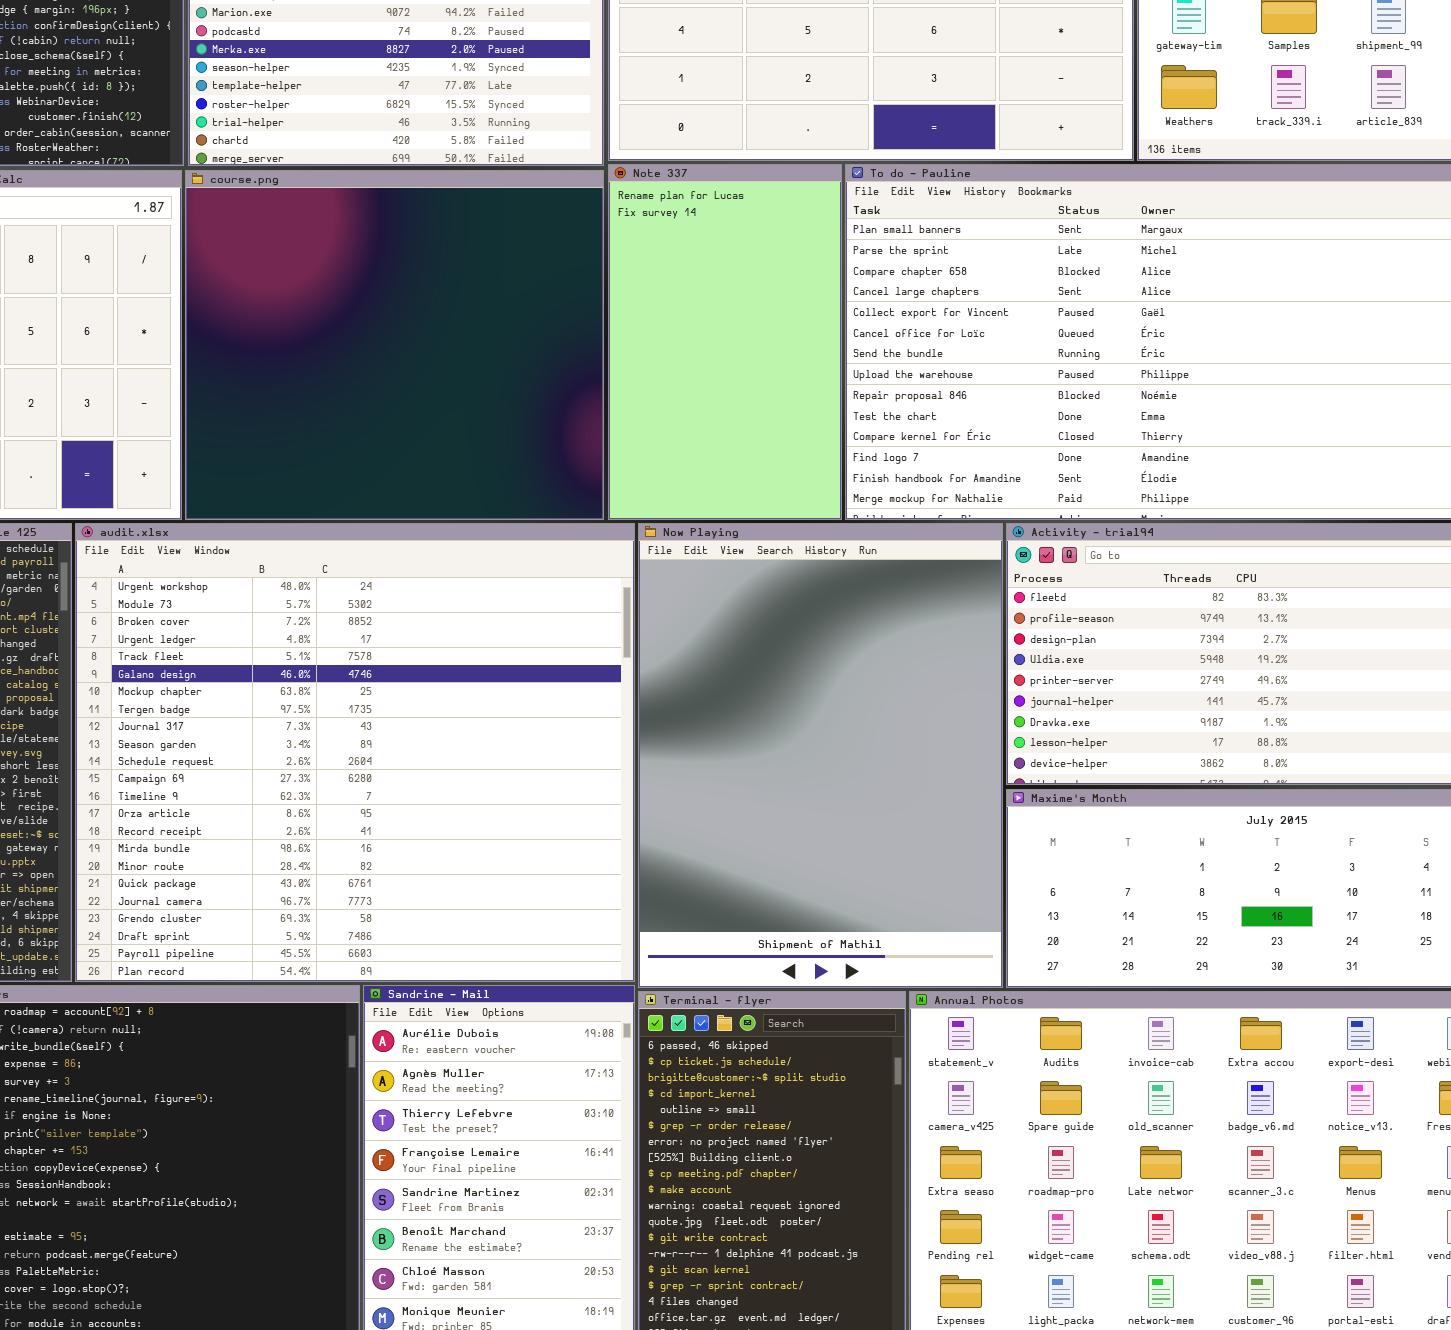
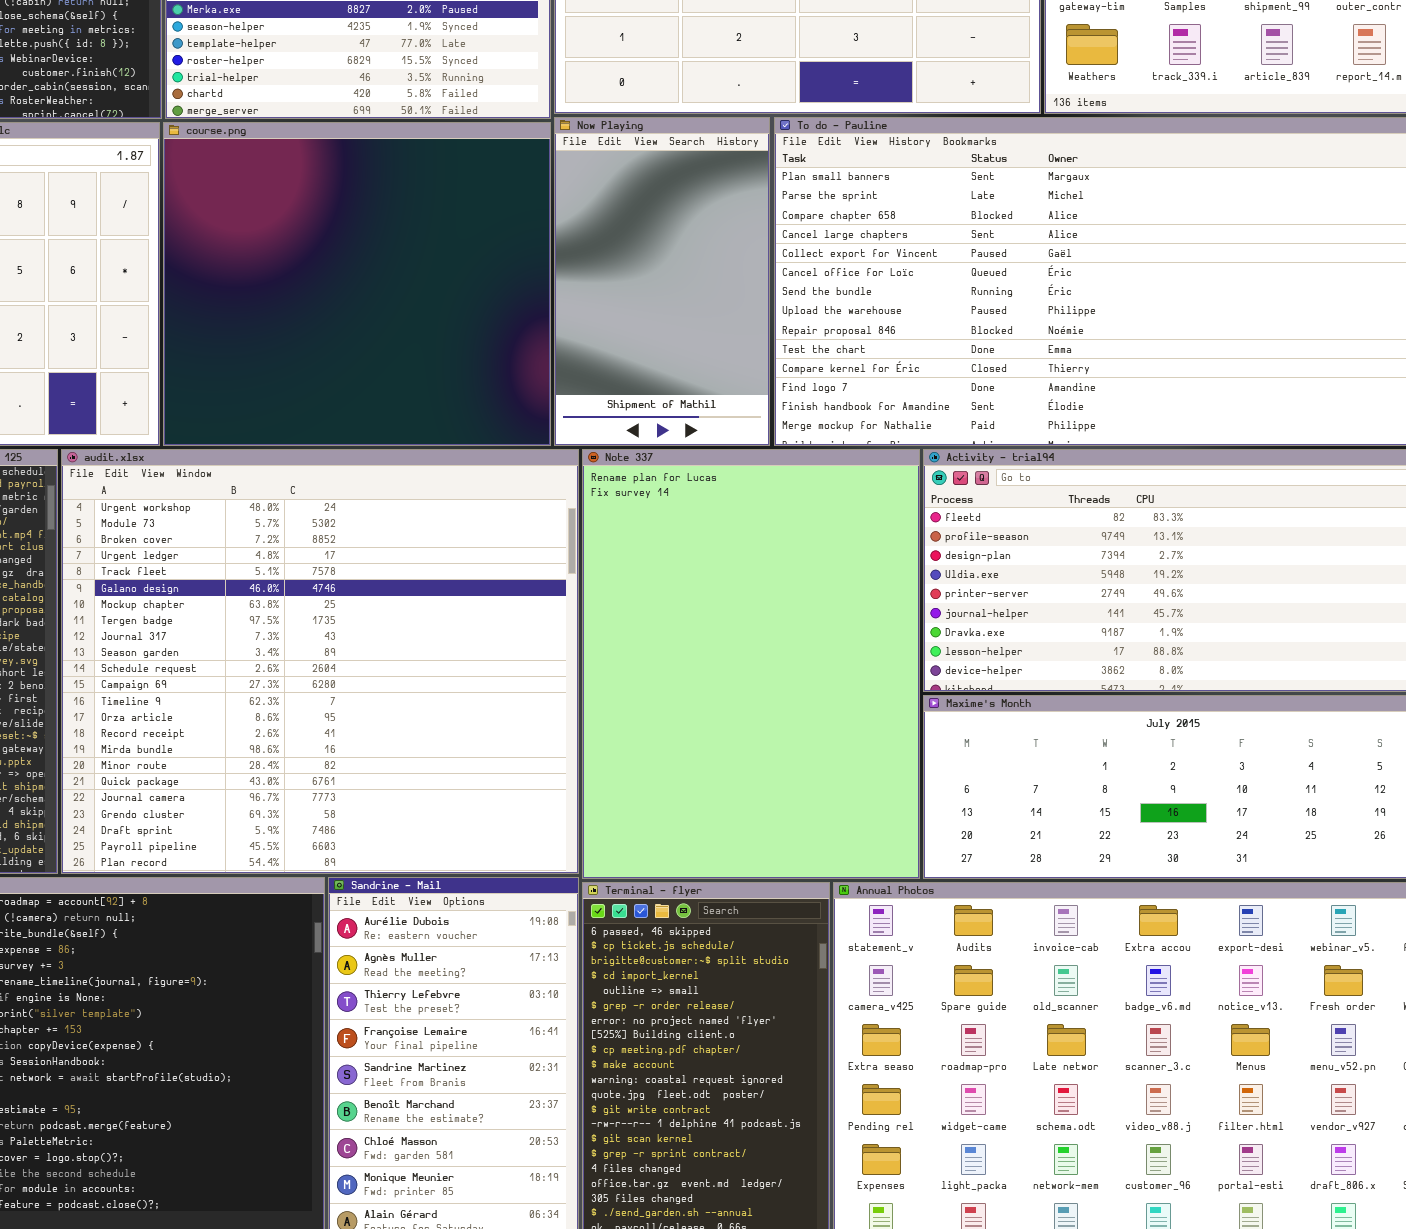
Note 337: [608,164,842,520] -> [582,449,920,879], moved, resized
Now Playing: [638,523,1003,988] -> [554,117,770,446], moved, resized

